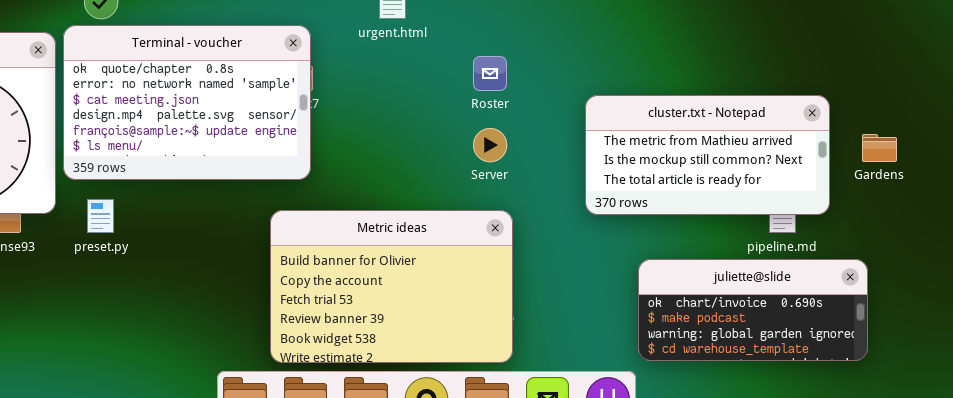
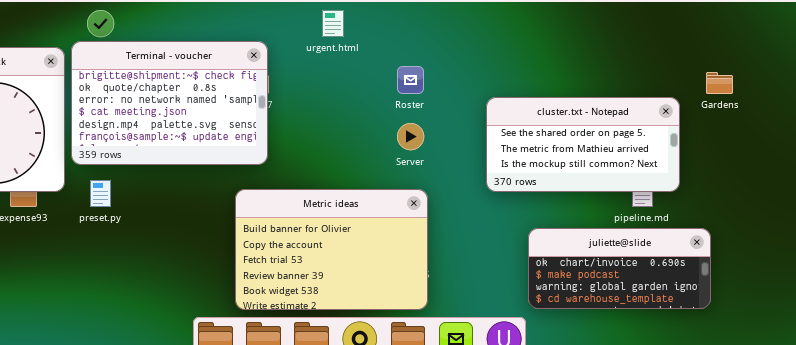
Terminal - voucher: [63,25,311,180] -> [71,41,268,165], scrolled up 1 row
cluster.txt - Notepad: [585,95,830,215] -> [486,97,680,192], scrolled up 1 row
Gardens: [862,134,897,162] -> [706,72,733,94], moved

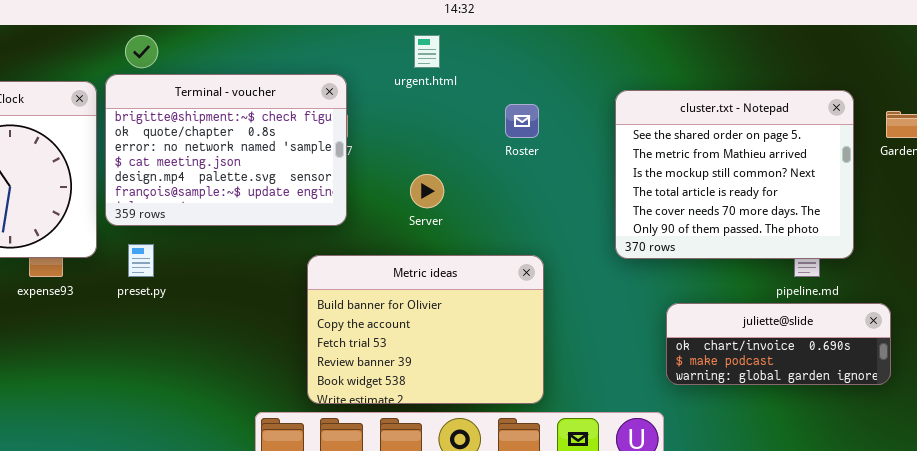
cluster.txt - Notepad: [486,97,680,192] -> [615,90,854,259], resized
Server: [397,123,424,150] -> [410,174,444,208], moved
juliette@slide: [528,228,711,309] -> [666,303,891,385], resized

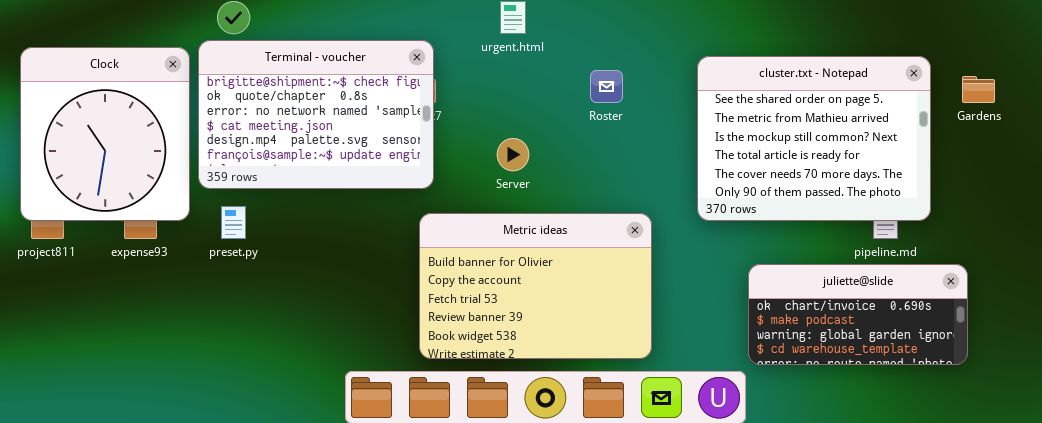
Metric ideas: [307,255,544,404] -> [419,213,652,359], moved
juliette@slide: [666,303,891,385] -> [748,264,968,365], resized

